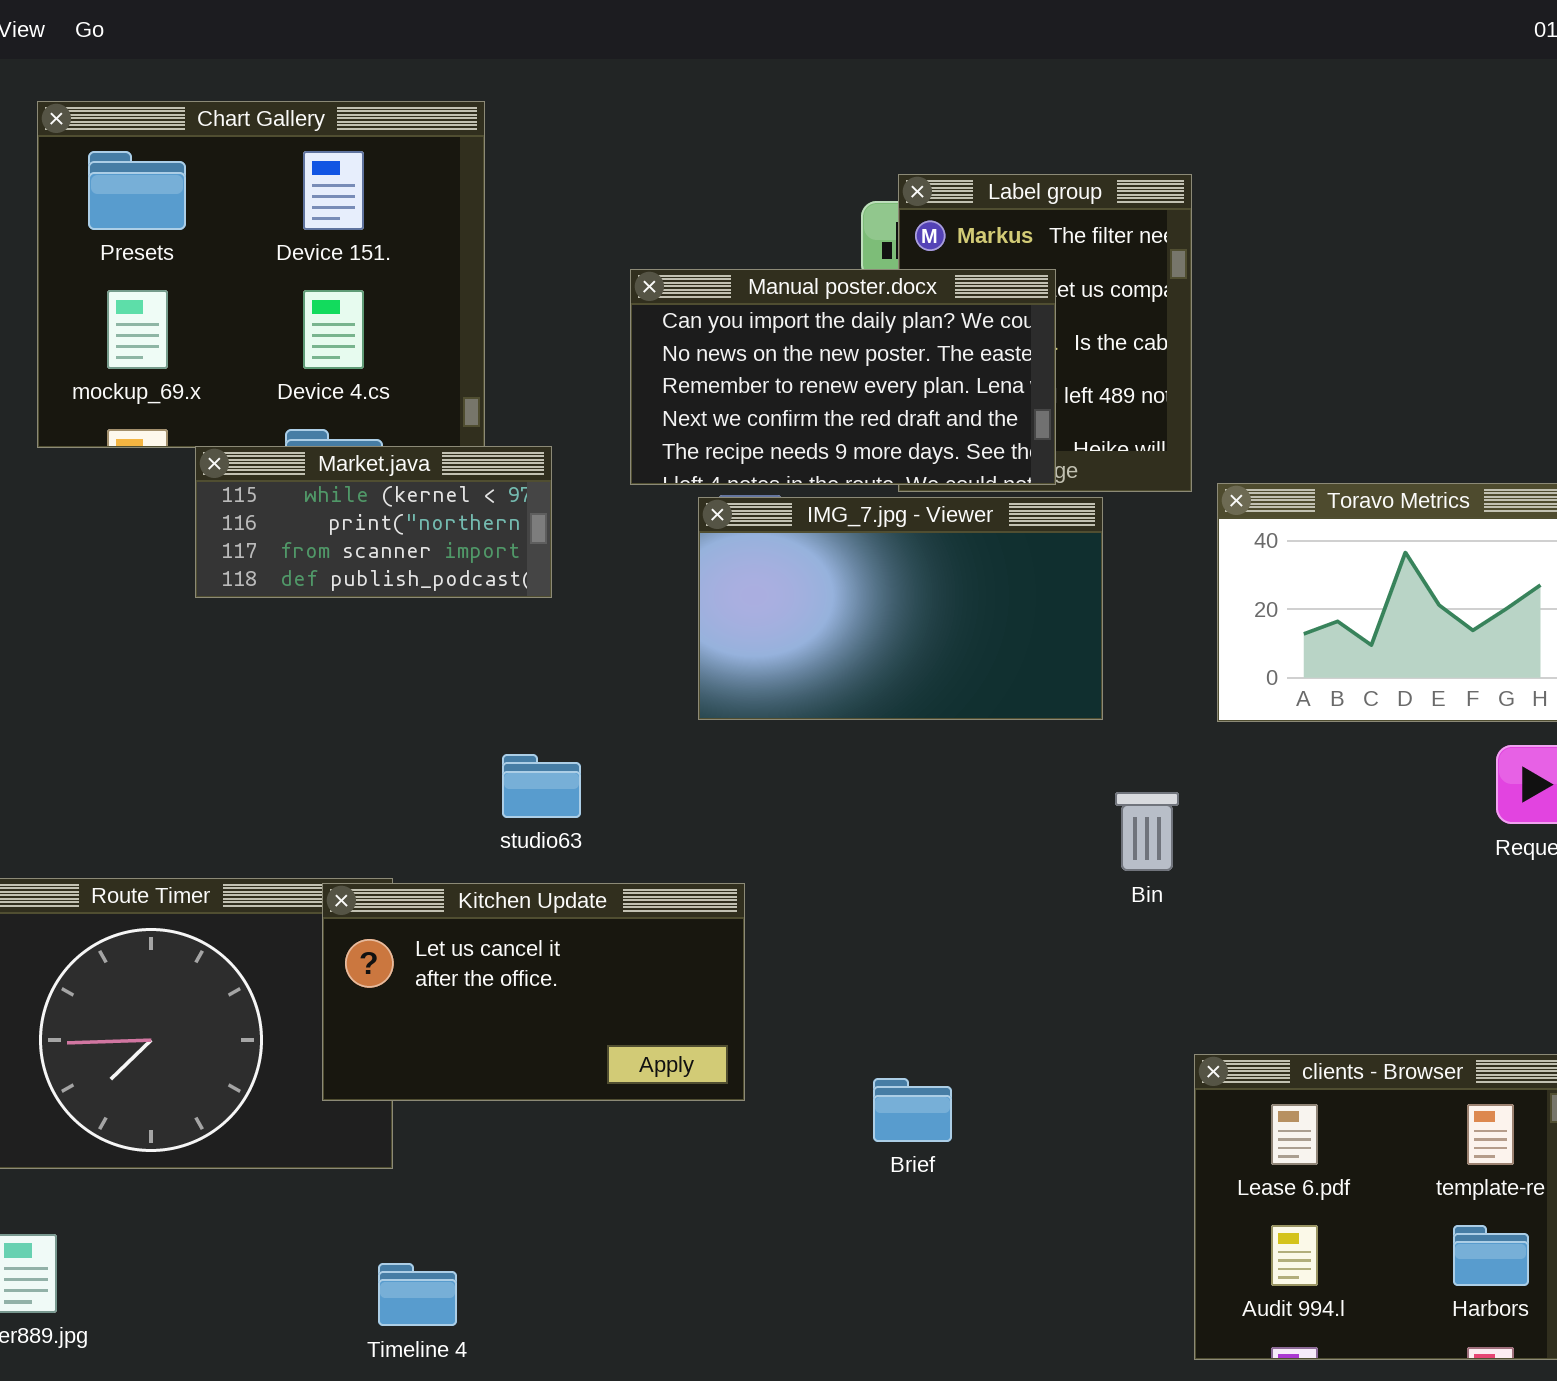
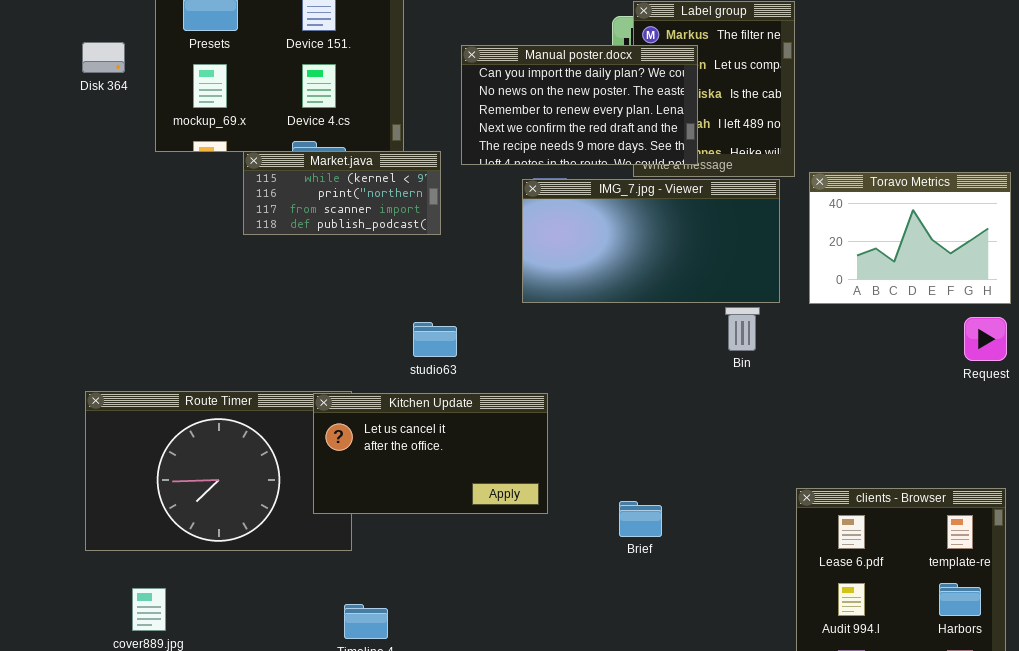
Manual poster.docx: [630,269,1056,485] -> [461,45,698,165], moved
IMG_7.jpg - Viewer: [698,497,1103,720] -> [522,179,780,303], resized
Bin: [1115,792,1179,871] -> [725,307,760,351], moved

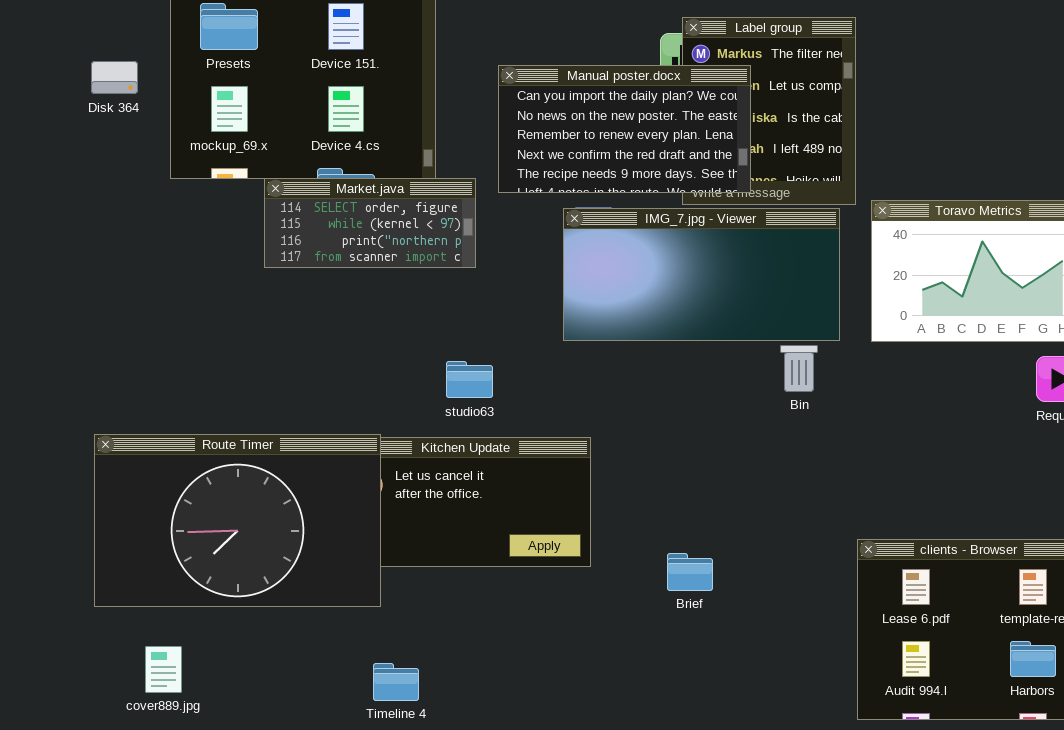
Market.java: [243,151,441,235] -> [264,178,476,268], scrolled up 1 row
Route Timer: [85,391,352,551] -> [94,434,381,607], raised

